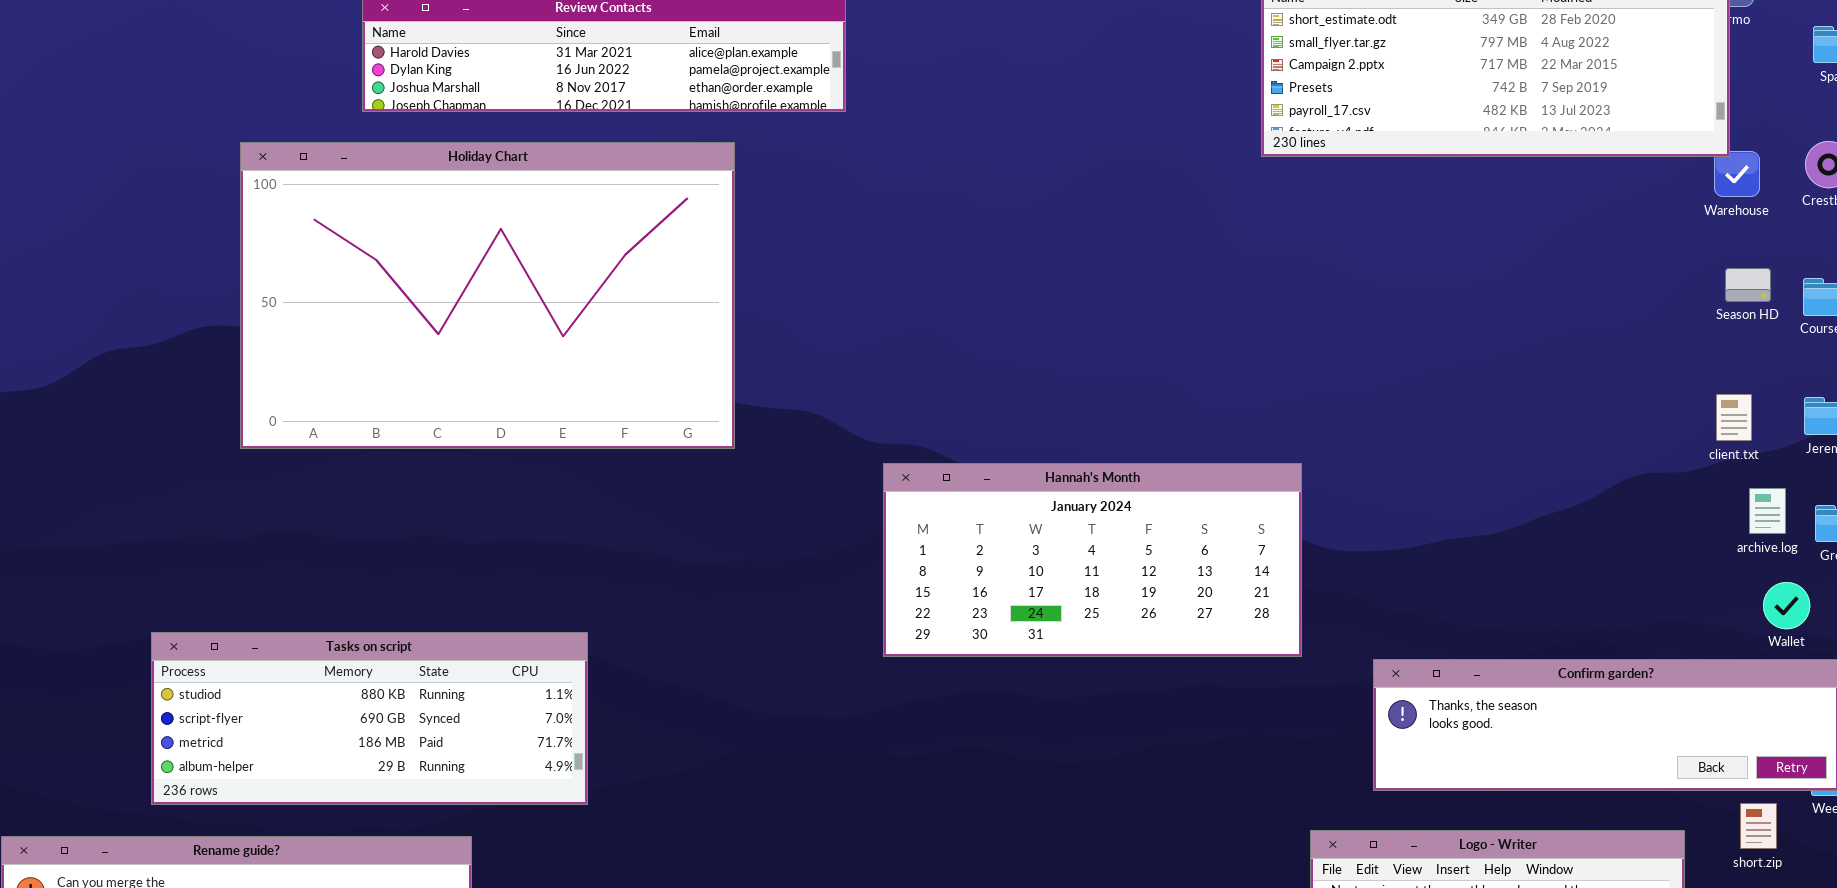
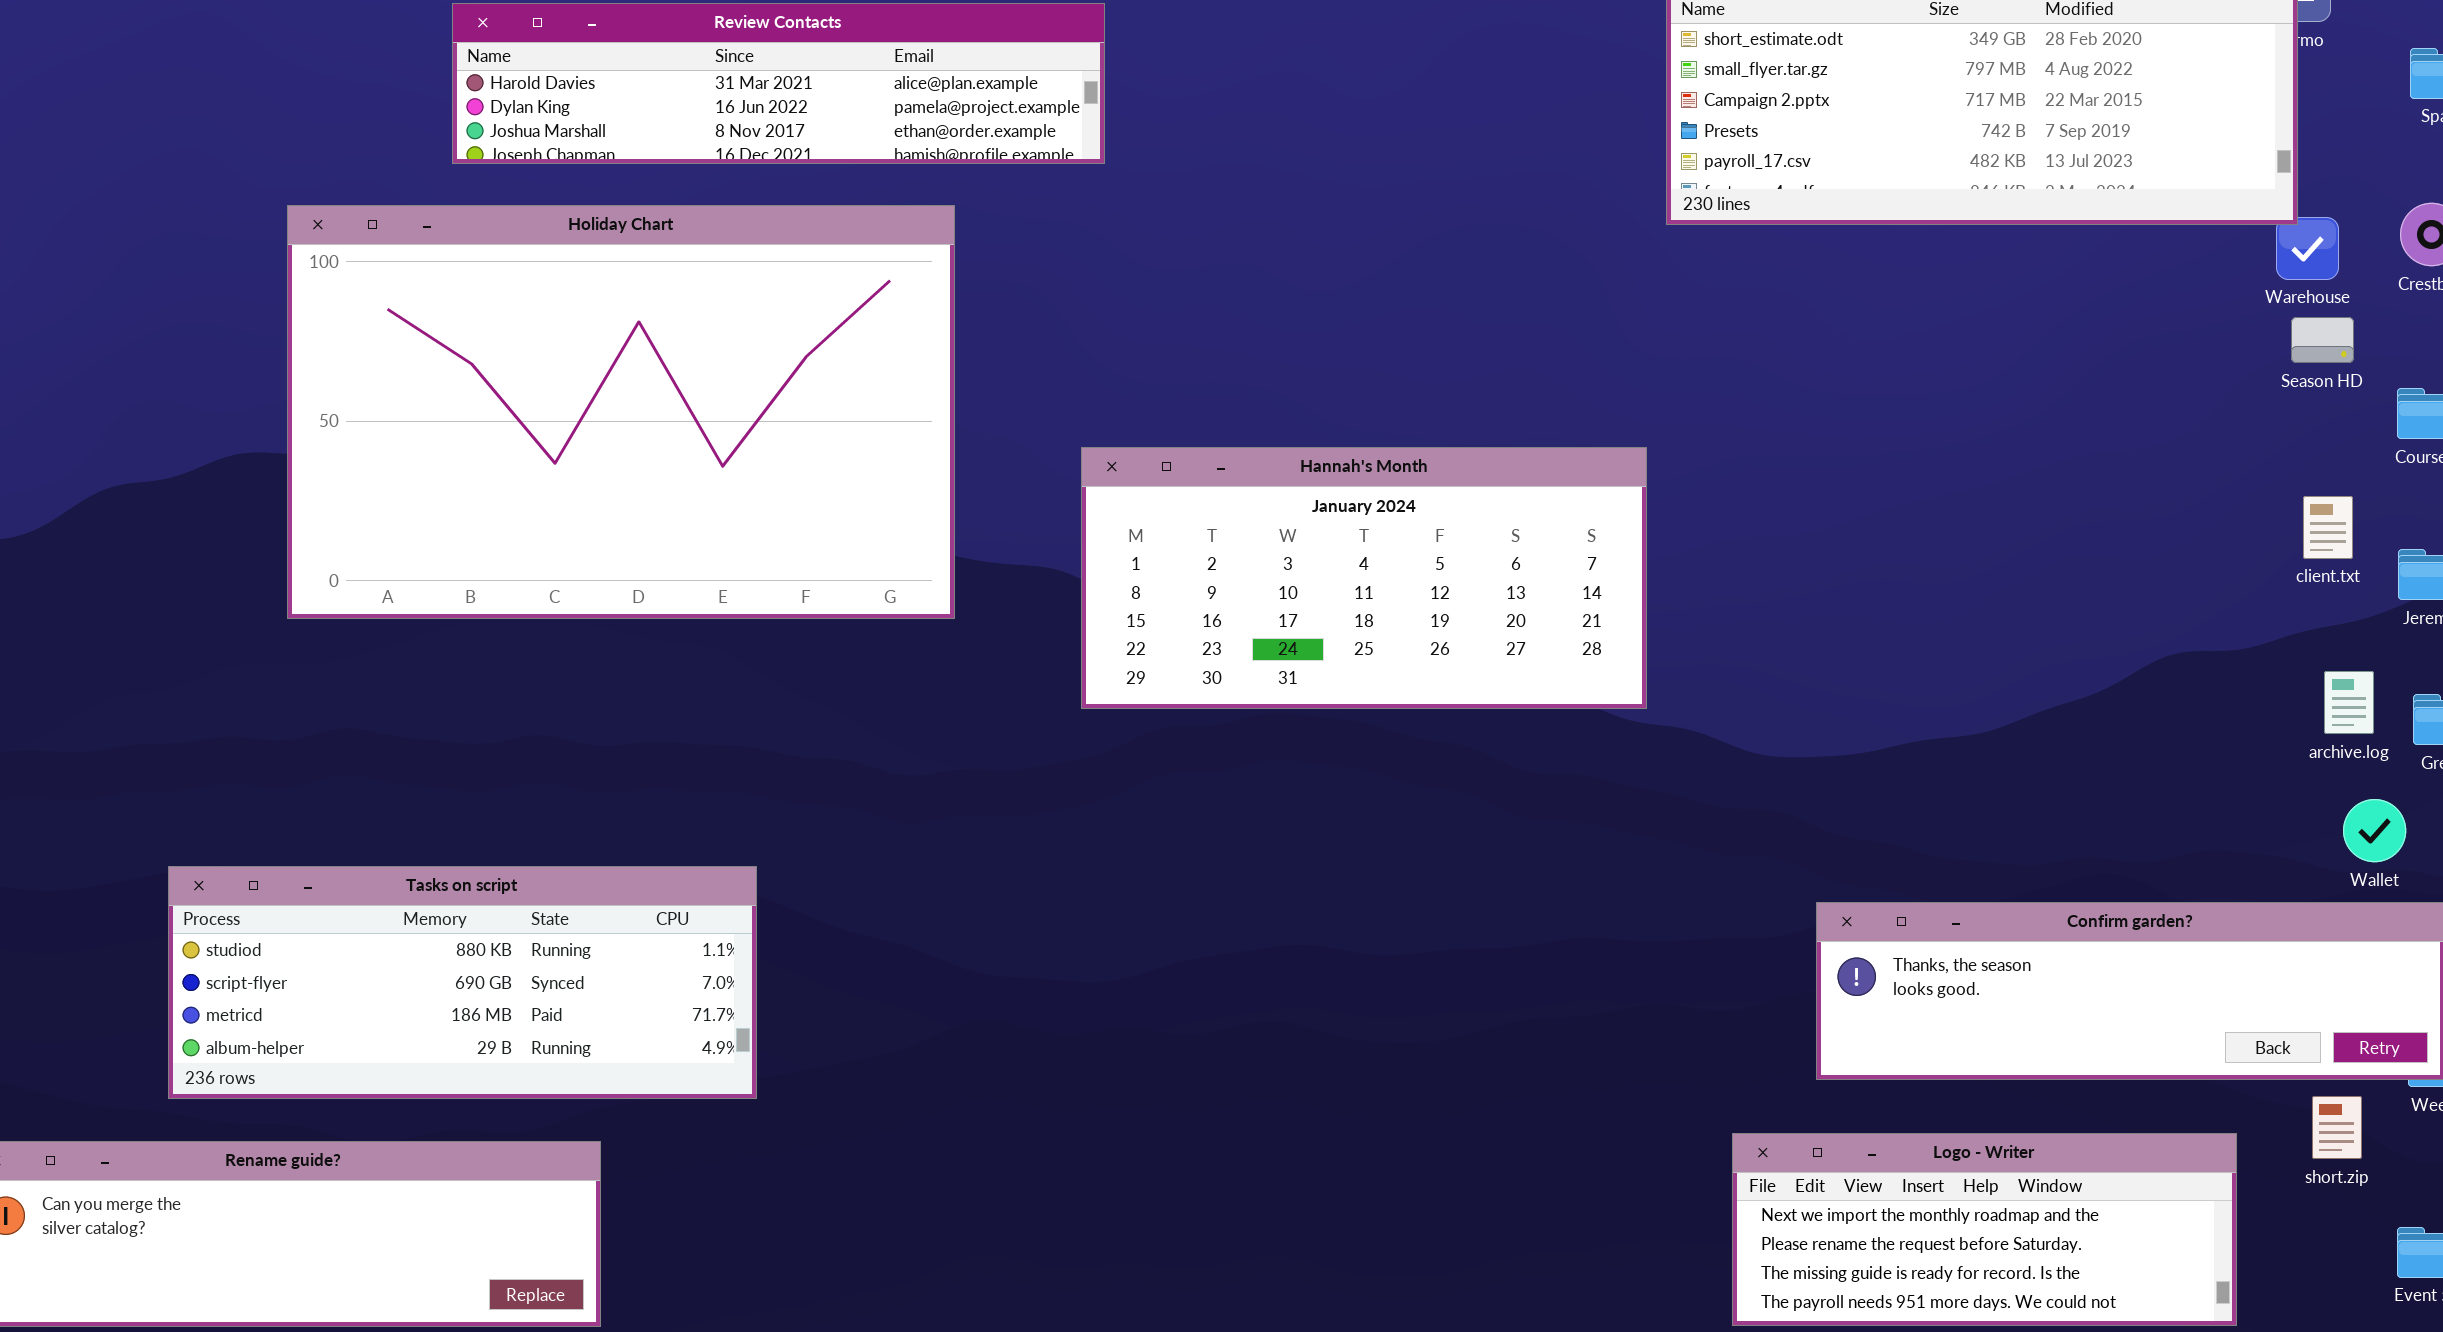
Season HD: [1725,268,1771,302] -> [2291,317,2354,363], moved
client.txt: [1716,394,1752,441] -> [2303,496,2353,559], moved
Hannah's Month: [883,463,1302,657] -> [1081,447,1647,709], moved

